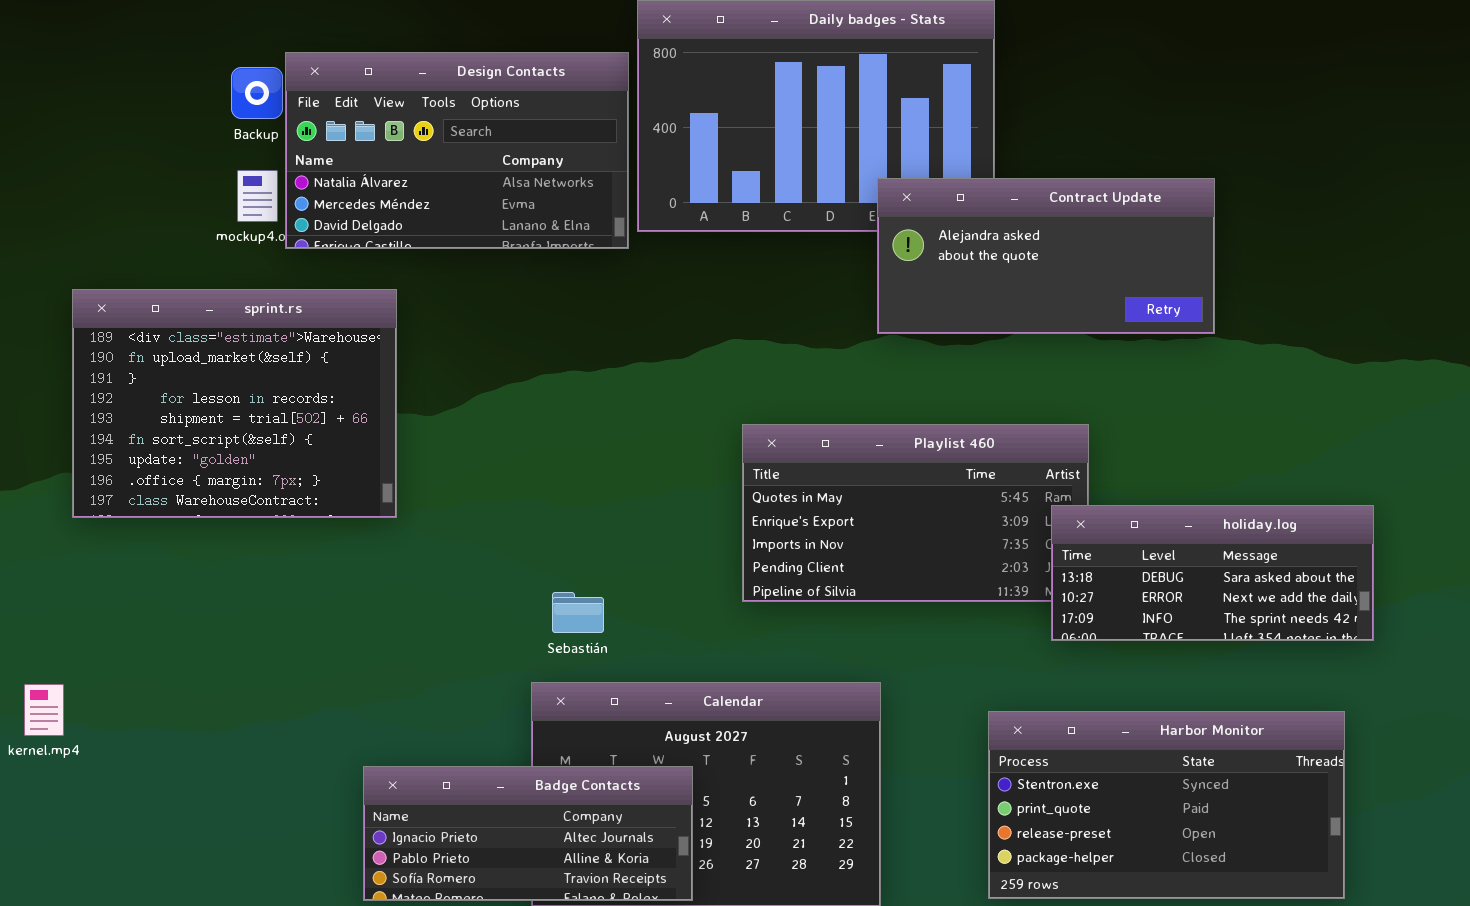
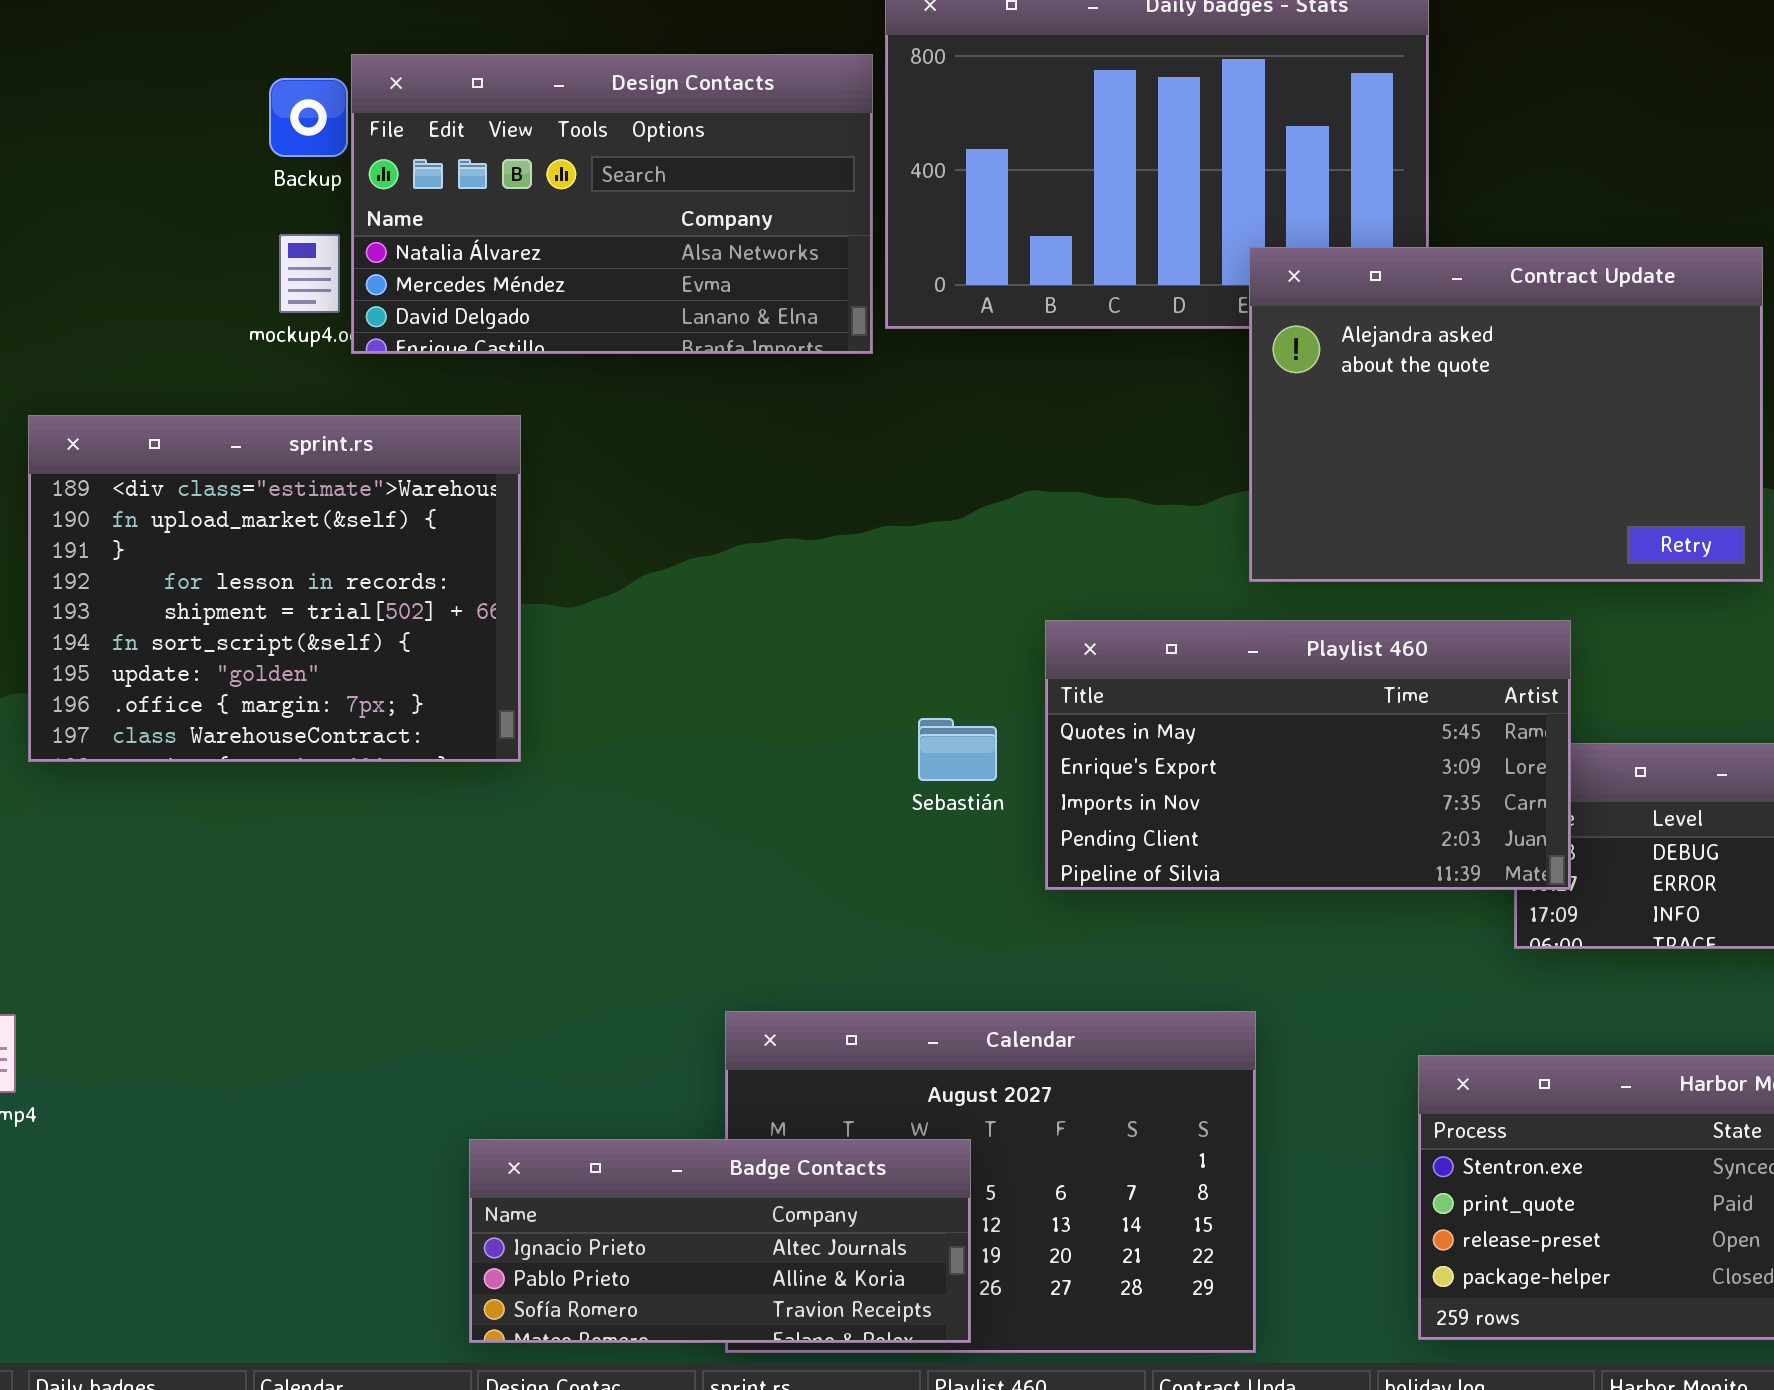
Contract Update: [877,178,1215,334] -> [1249,247,1763,582], resized
Playlist 460: [742,424,1089,602] -> [1045,620,1571,890], raised
Sebastián: [552,592,604,633] -> [918,718,997,781], moved

